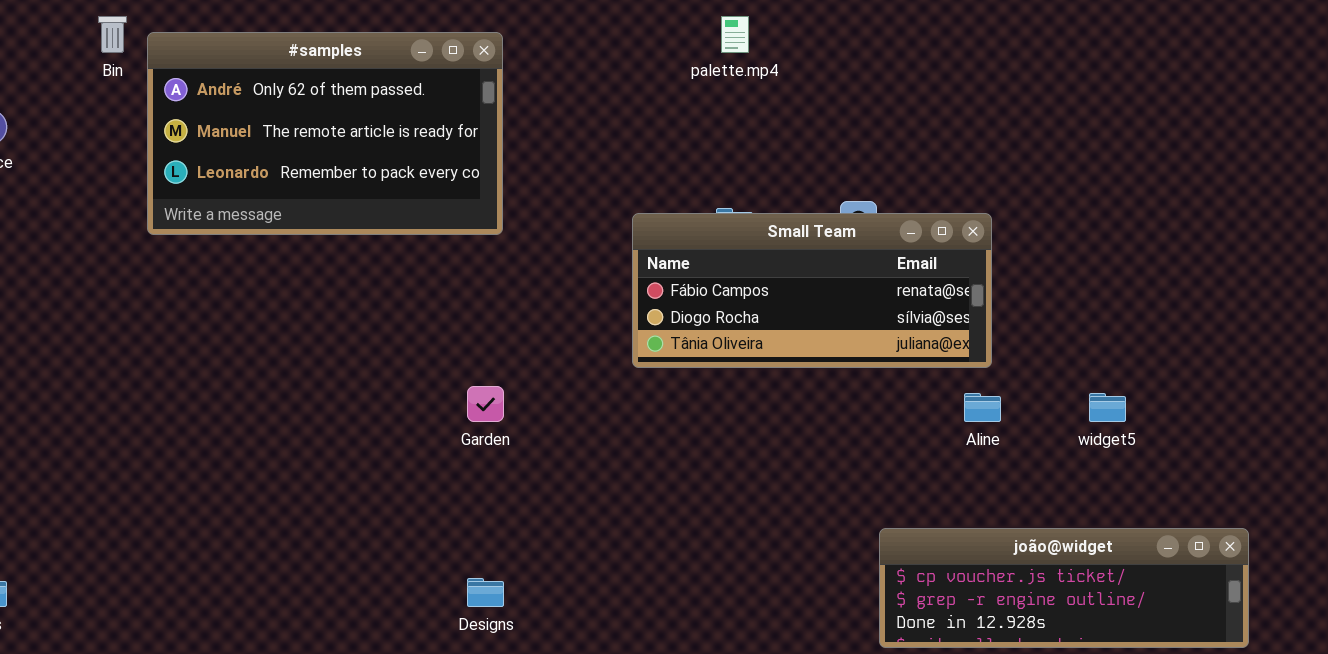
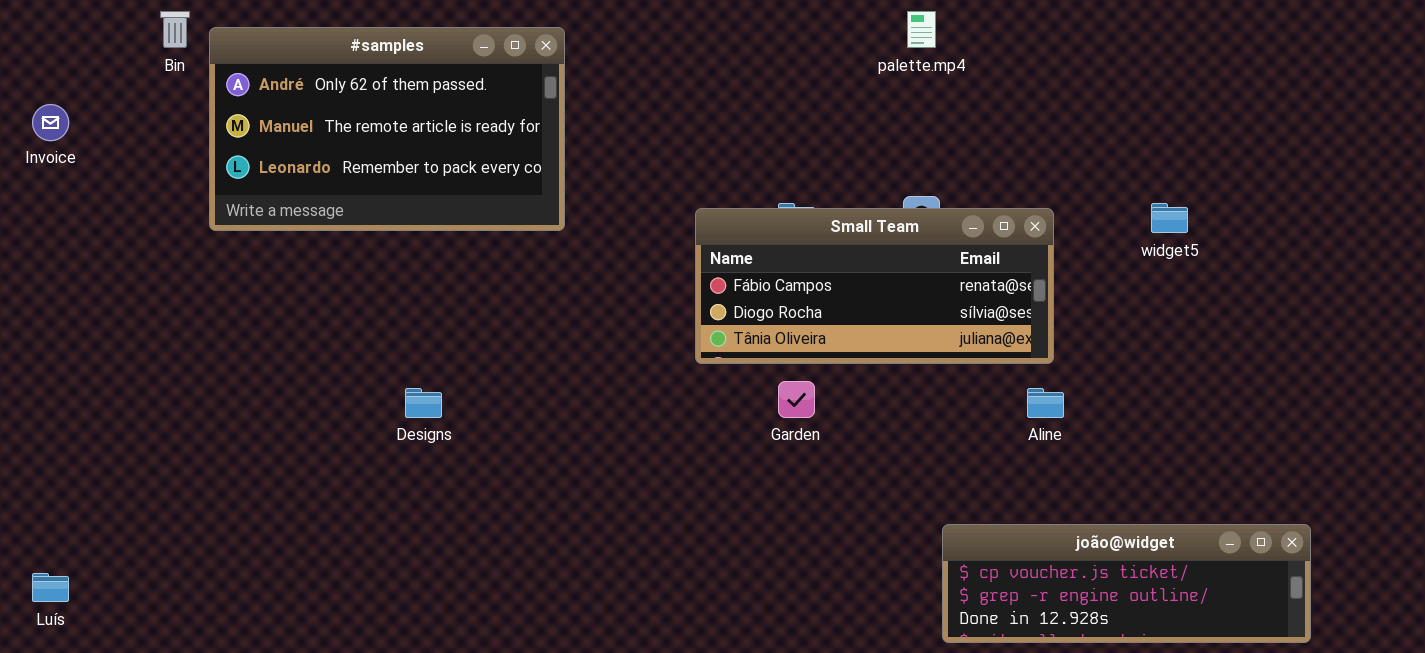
palette.mp4: [721,16,749,53] -> [907,11,936,48], moved
Garden: [467,386,504,422] -> [778,381,815,418], moved
widget5: [1089,393,1126,422] -> [1151,203,1188,233], moved
Designs: [467,578,504,607] -> [405,388,442,418], moved

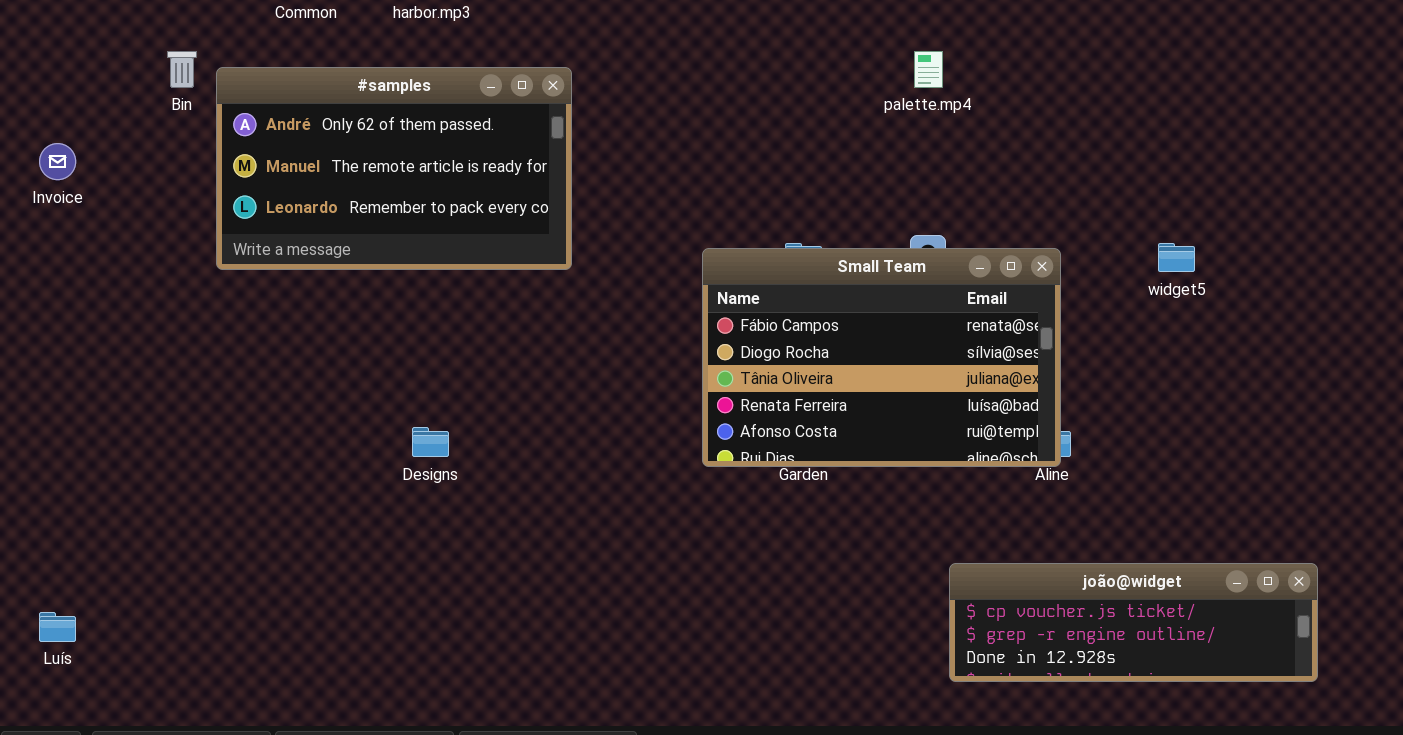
Small Team: [695,208,1054,364] -> [702,248,1061,467], resized

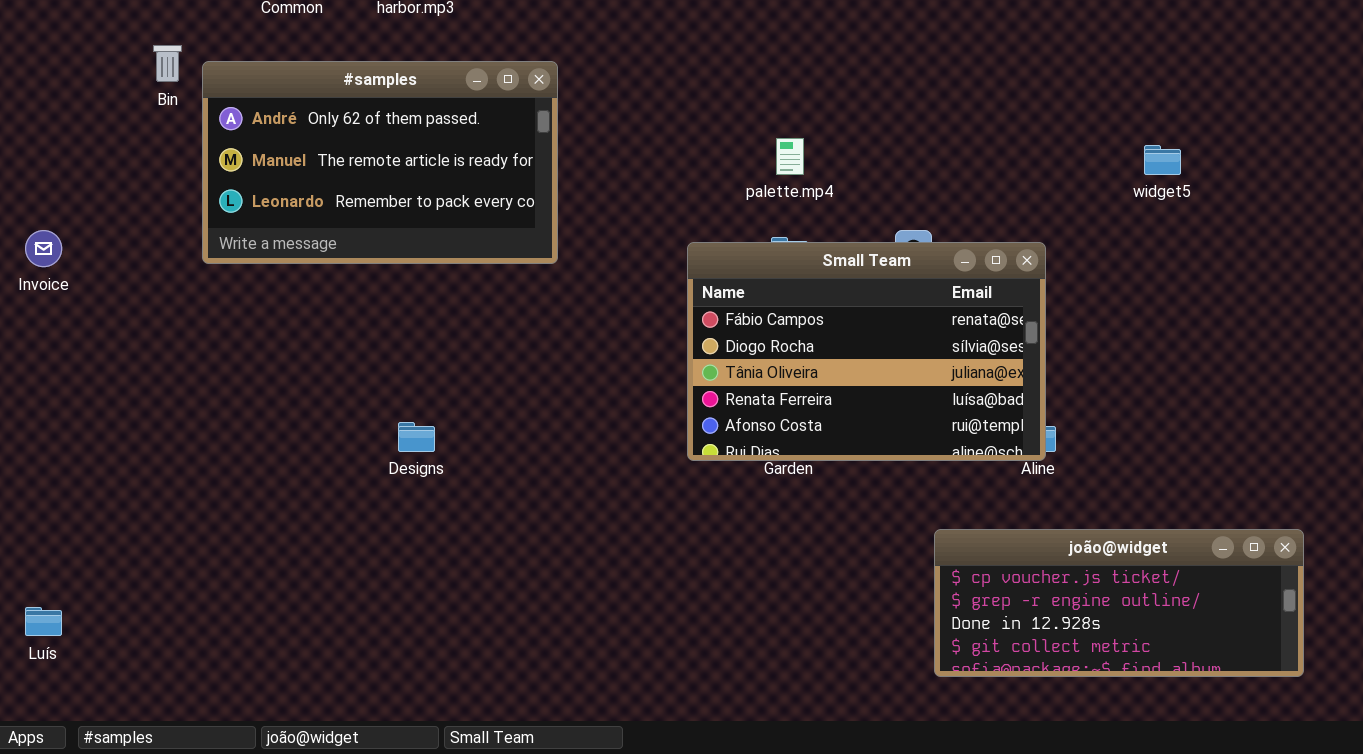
palette.mp4: [914,51,943,88] -> [776,138,804,175], moved
Invoice: [39,143,76,180] -> [25,230,62,267], moved
widget5: [1158,243,1195,272] -> [1144,145,1181,175], moved
joão@widget: [949,563,1318,682] -> [934,529,1304,677], resized

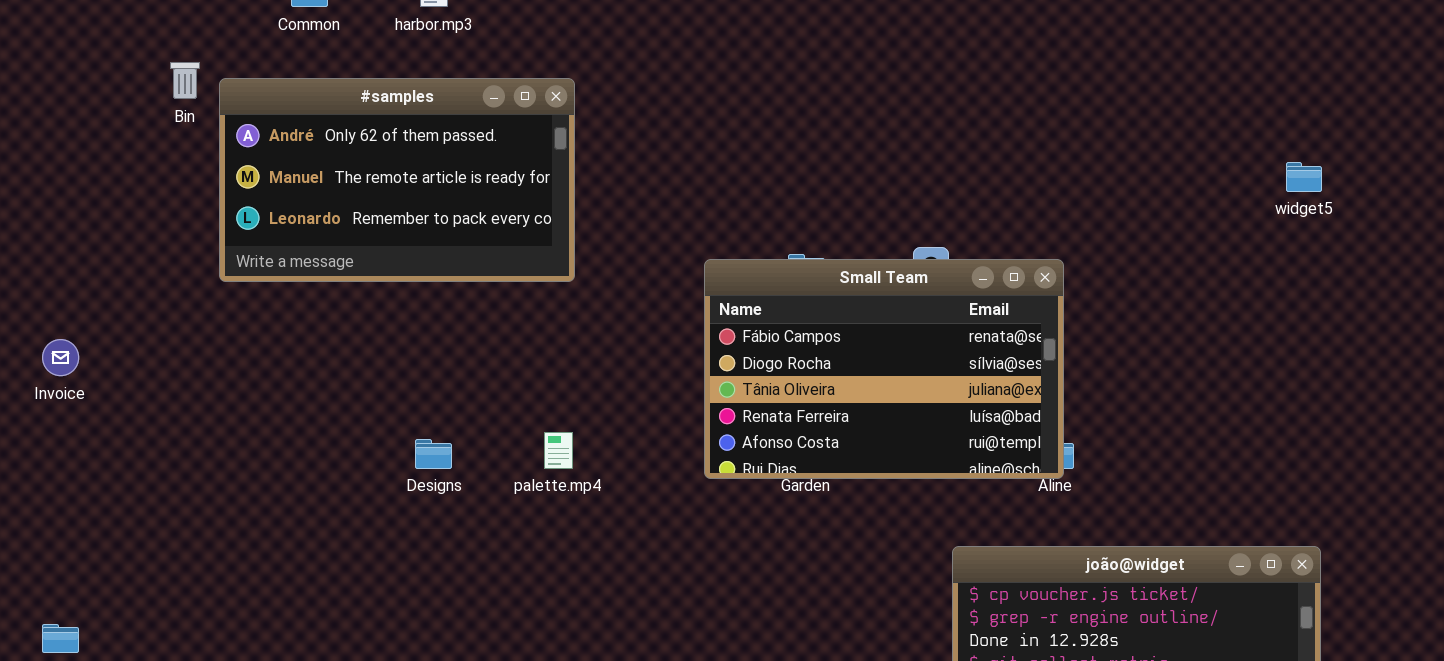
palette.mp4: [776,138,804,175] -> [544,432,573,469], moved
widget5: [1144,145,1181,175] -> [1286,162,1322,192], moved
Invoice: [25,230,62,267] -> [42,339,79,376], moved

